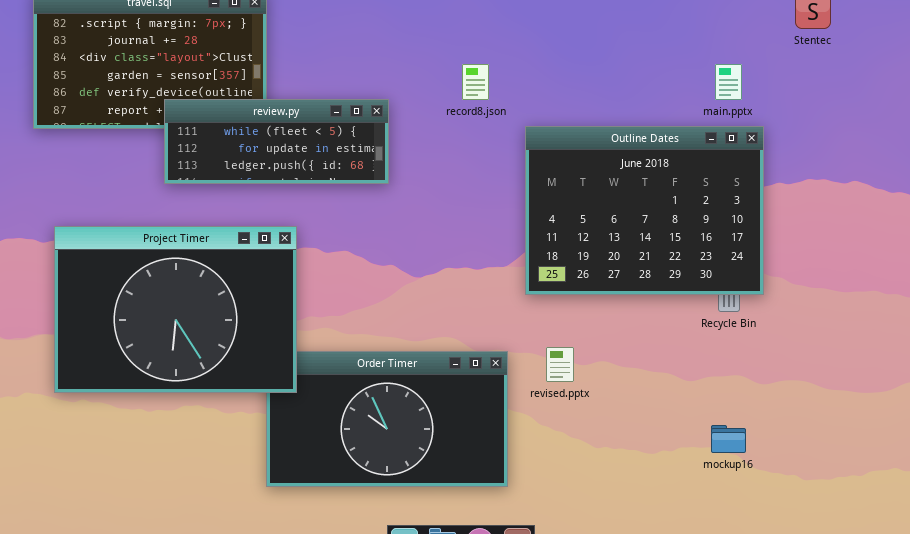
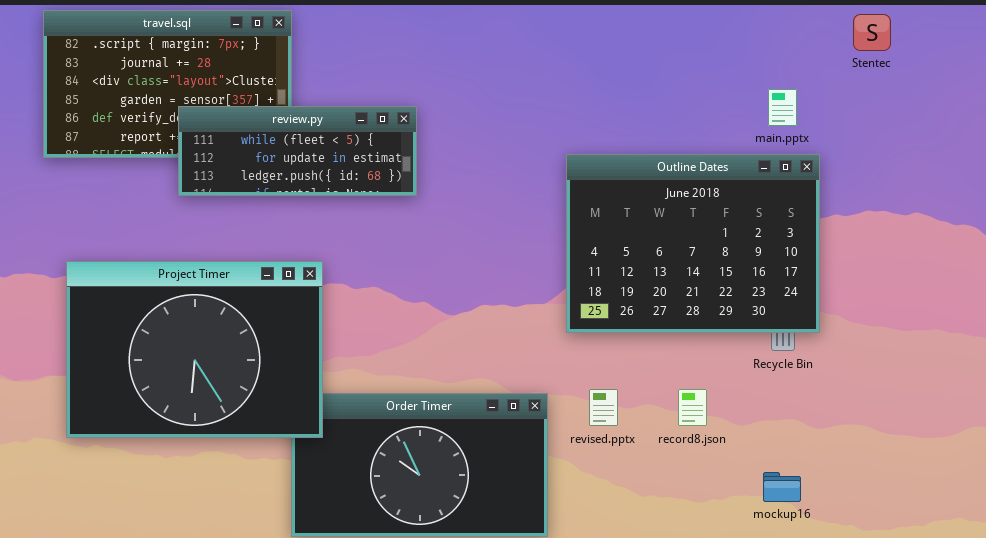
record8.json: [462,64,489,100] -> [678,389,707,426], moved
review.py: [164,99,389,184] -> [178,106,417,196], moved

